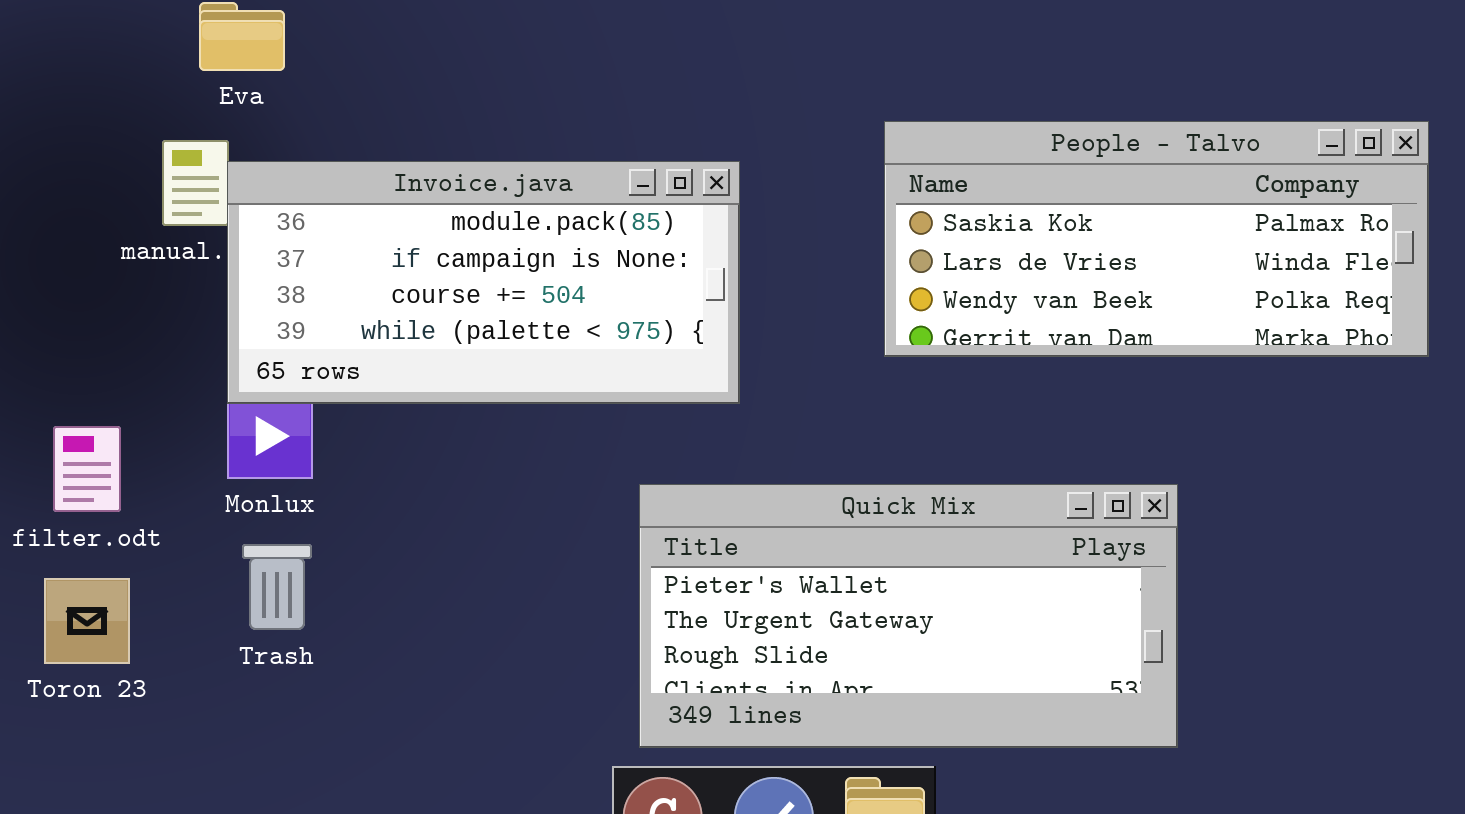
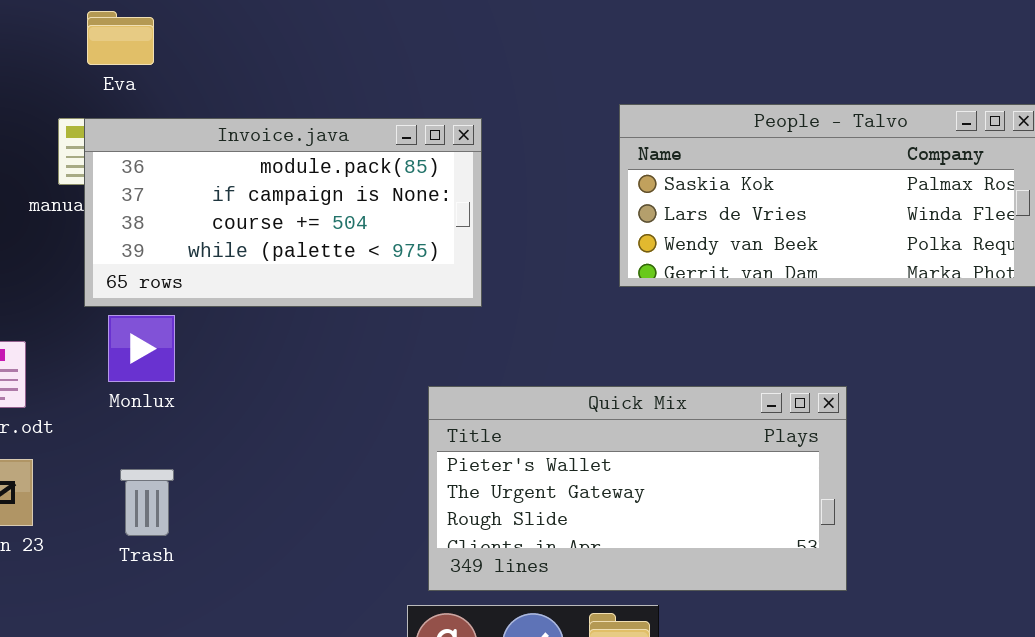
Invoice.java: [227,161,740,404] -> [84,118,482,307], moved
Trash: [242,544,312,630] -> [120,469,174,536], moved

